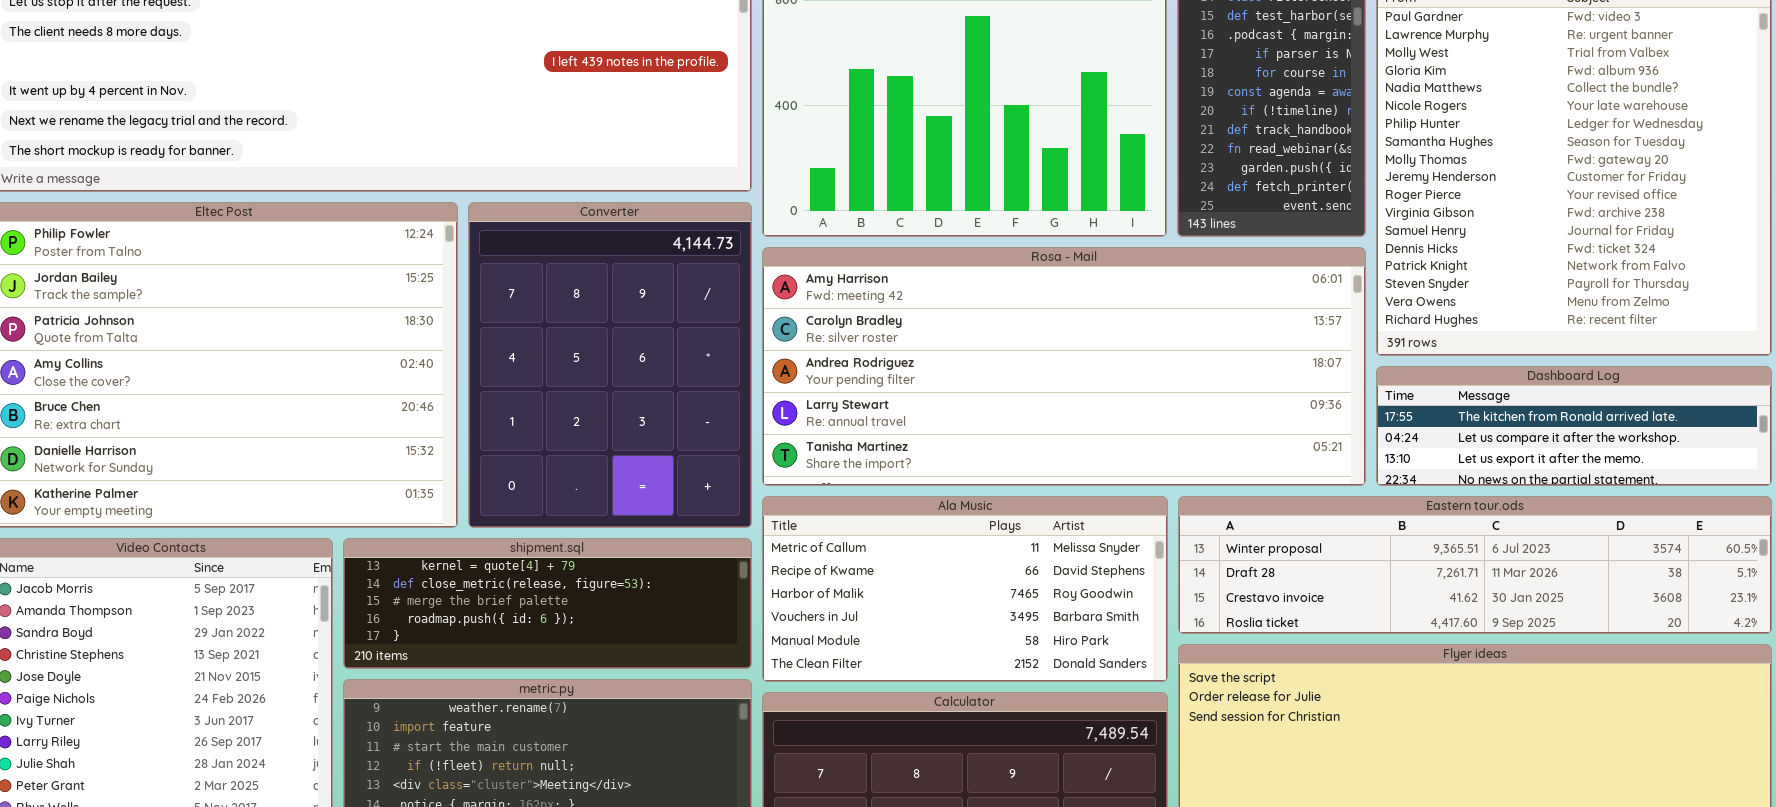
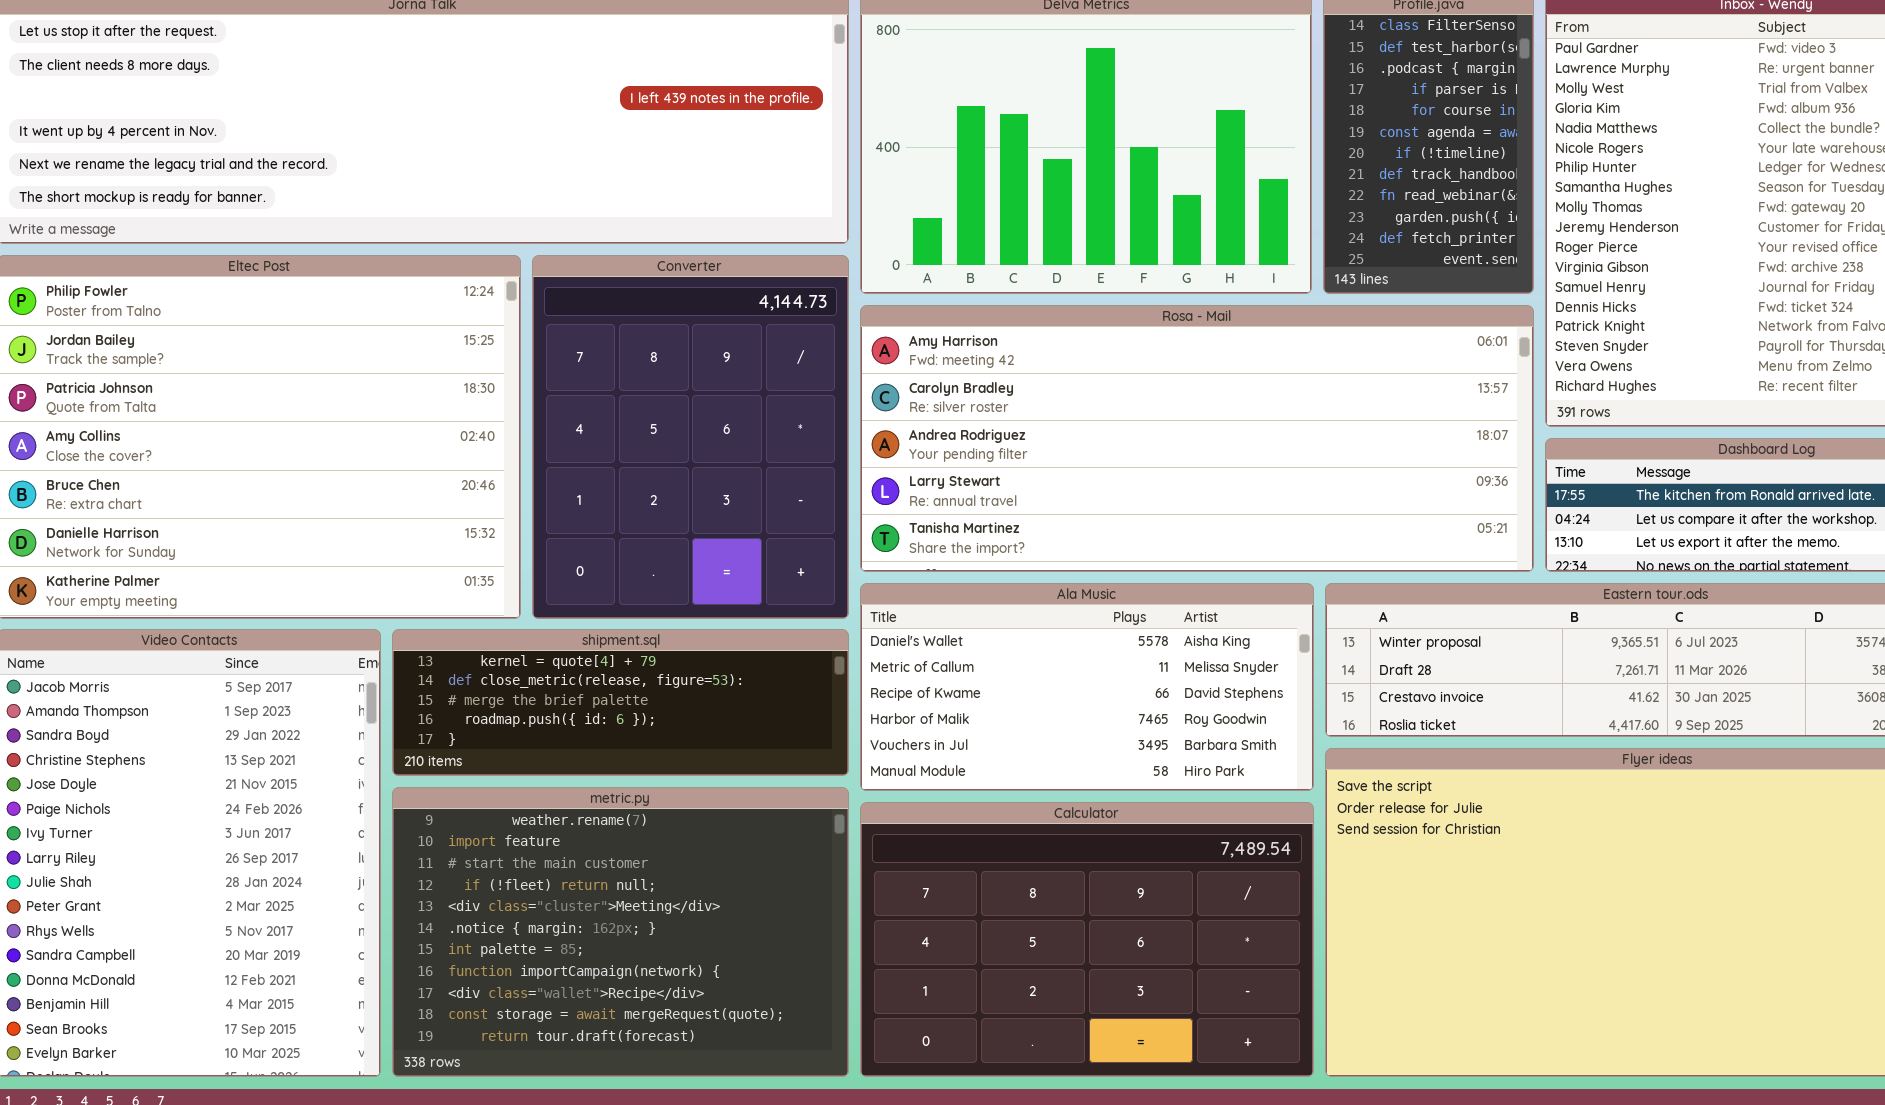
Ala Music: [762,496,1168,682] -> [860,583,1314,791], scrolled up 1 row

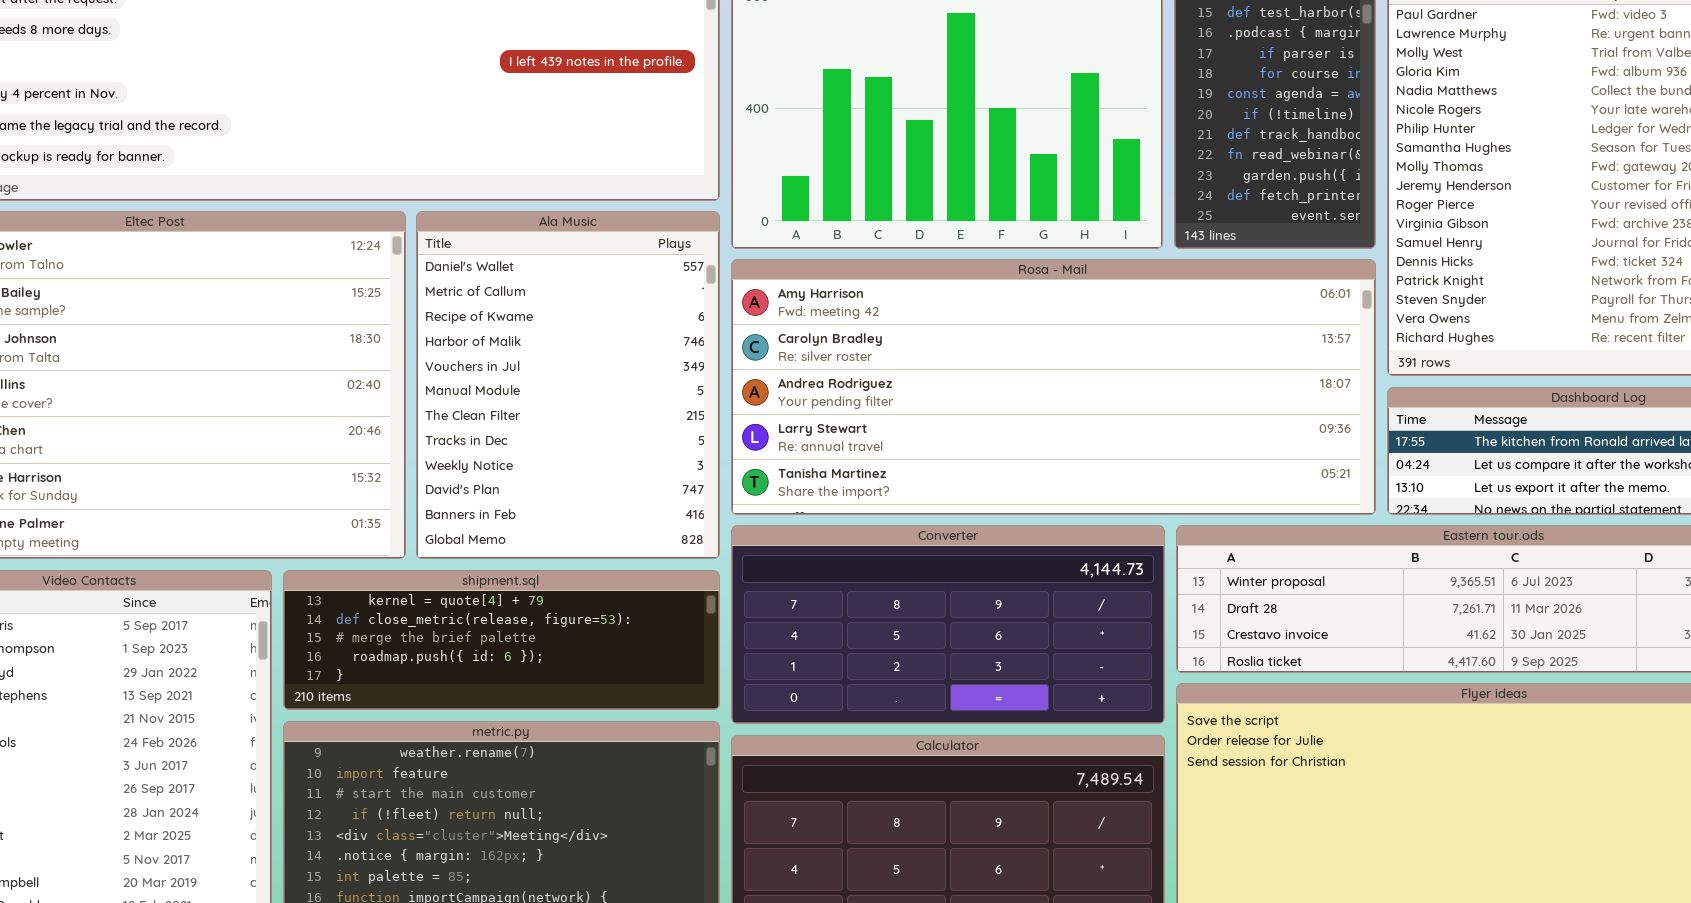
Converter: [532,255,849,619] -> [731,525,1165,724], moved, resized
Ala Music: [860,583,1314,791] -> [416,211,720,559], moved, resized

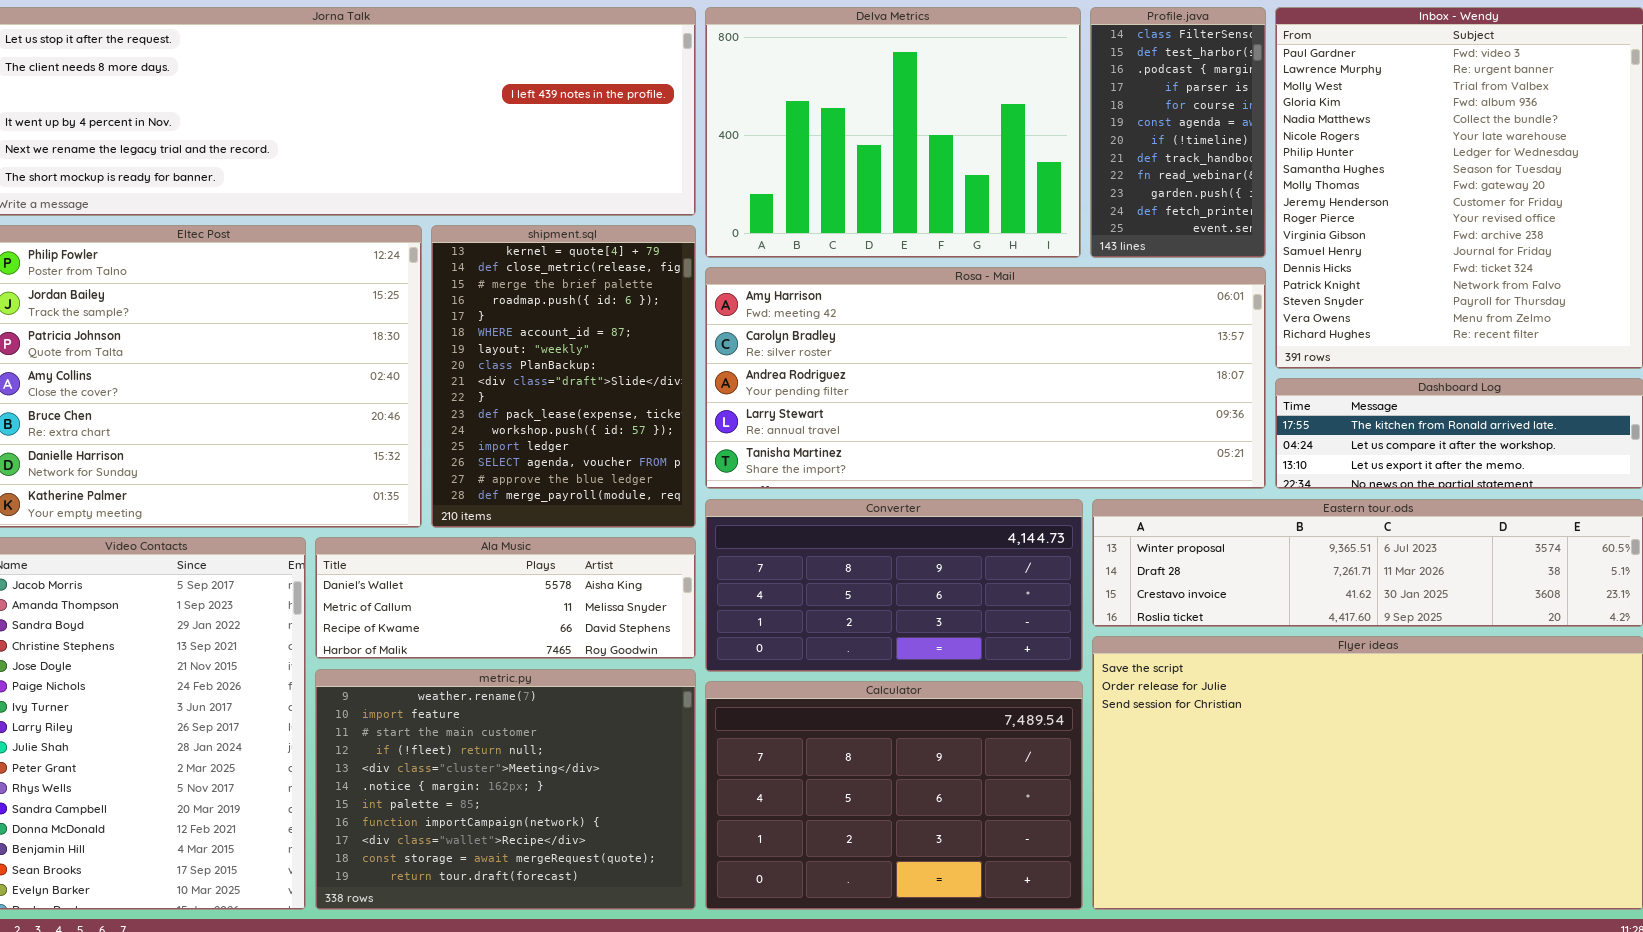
Ala Music: [416,211,720,559] -> [315,537,696,659], moved, resized
shipment.sql: [283,570,720,710] -> [431,225,696,528], moved, resized

